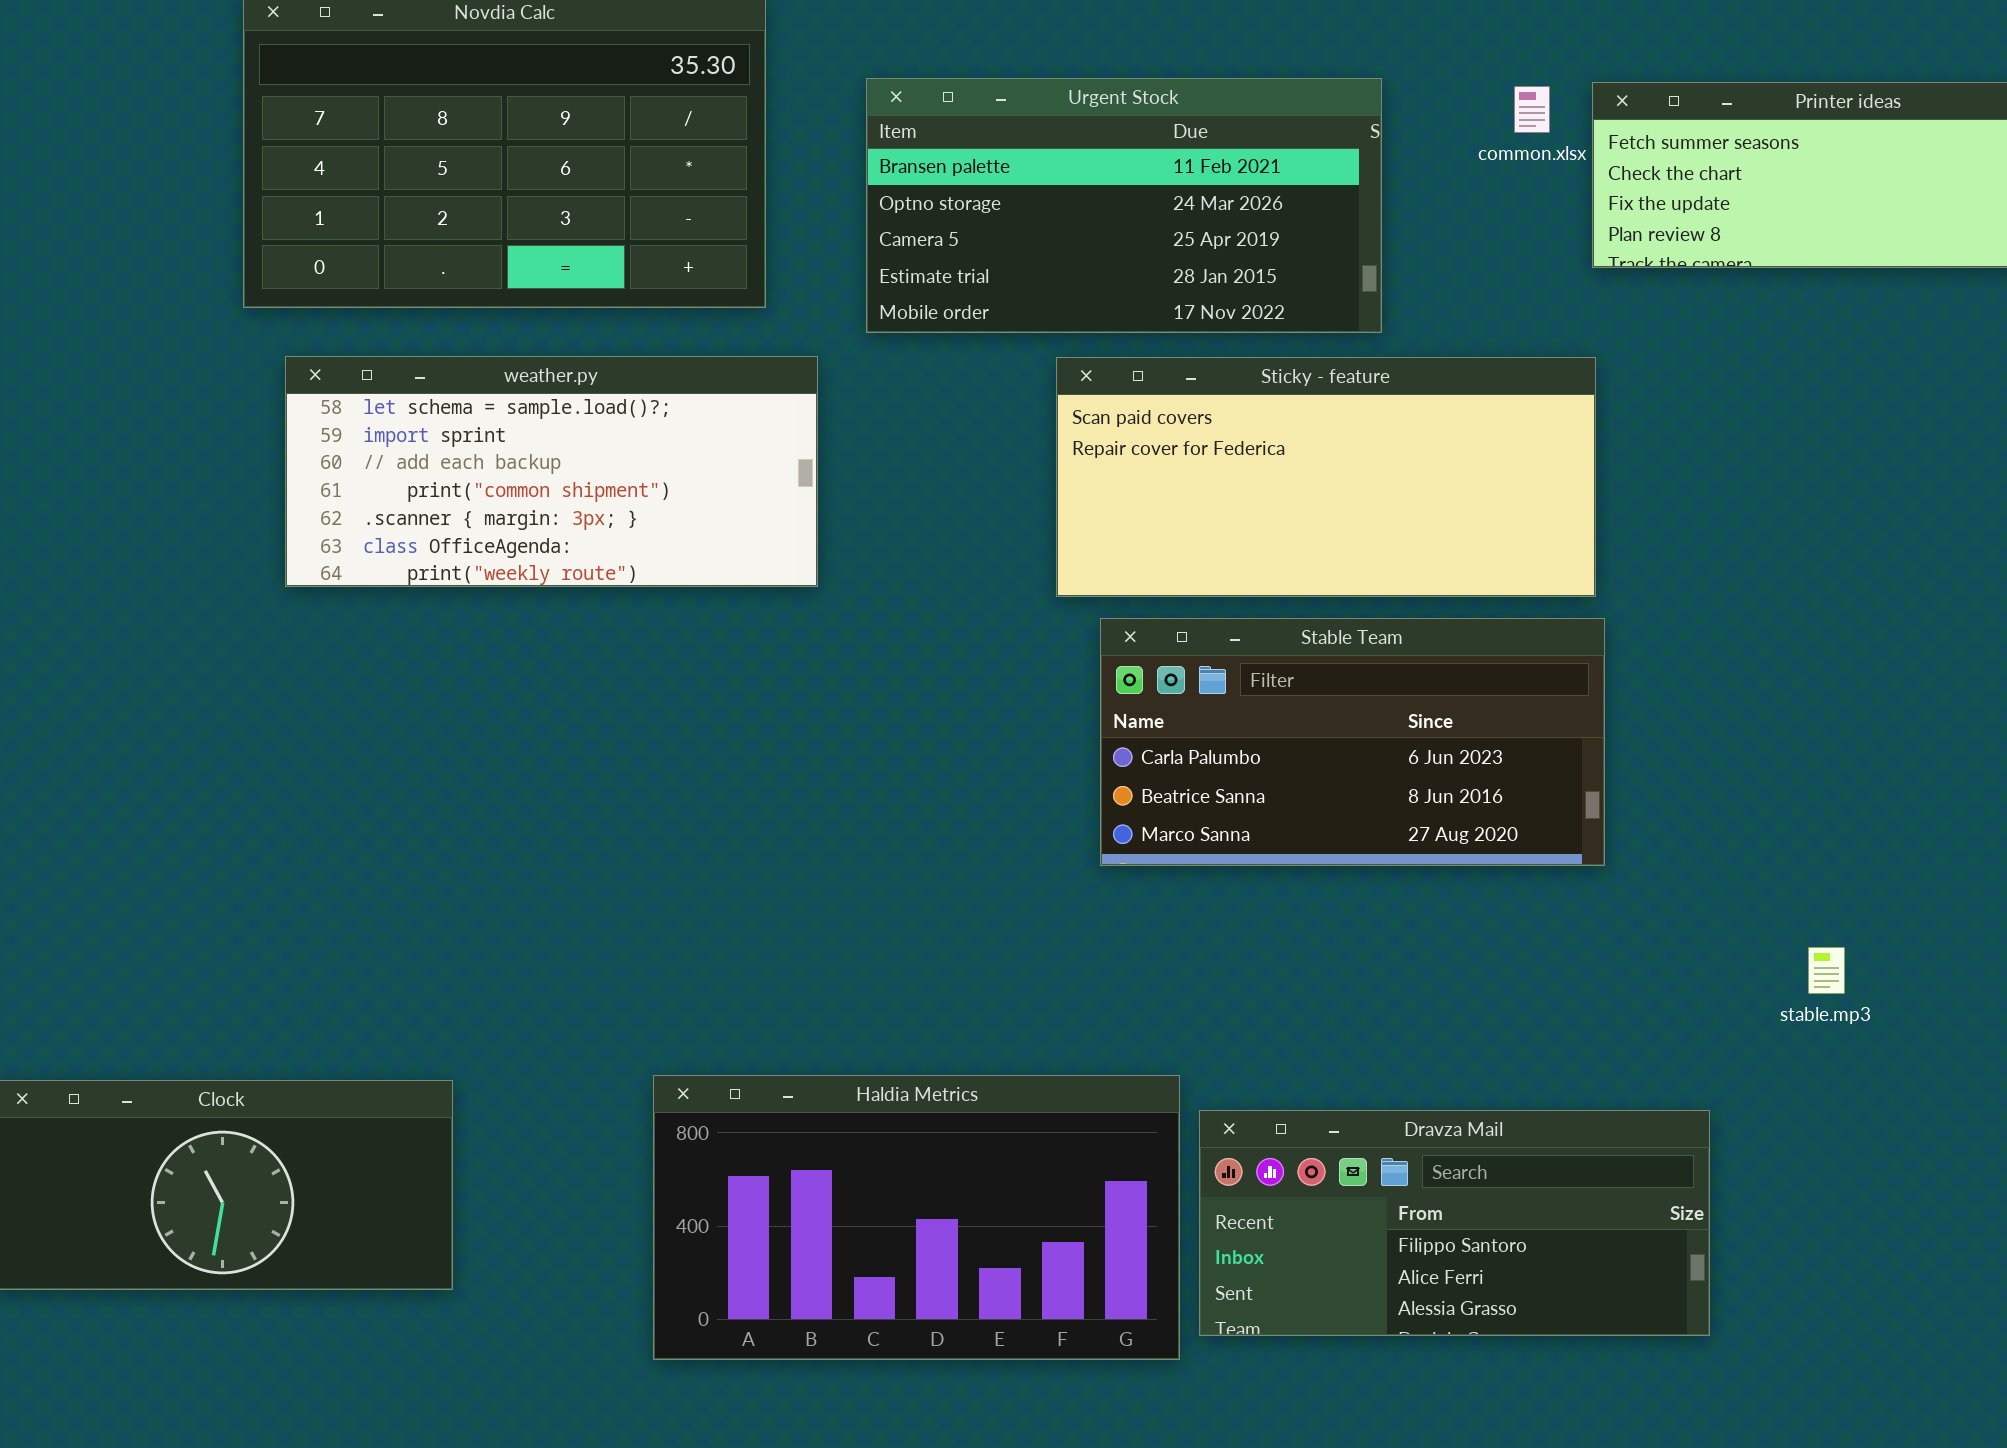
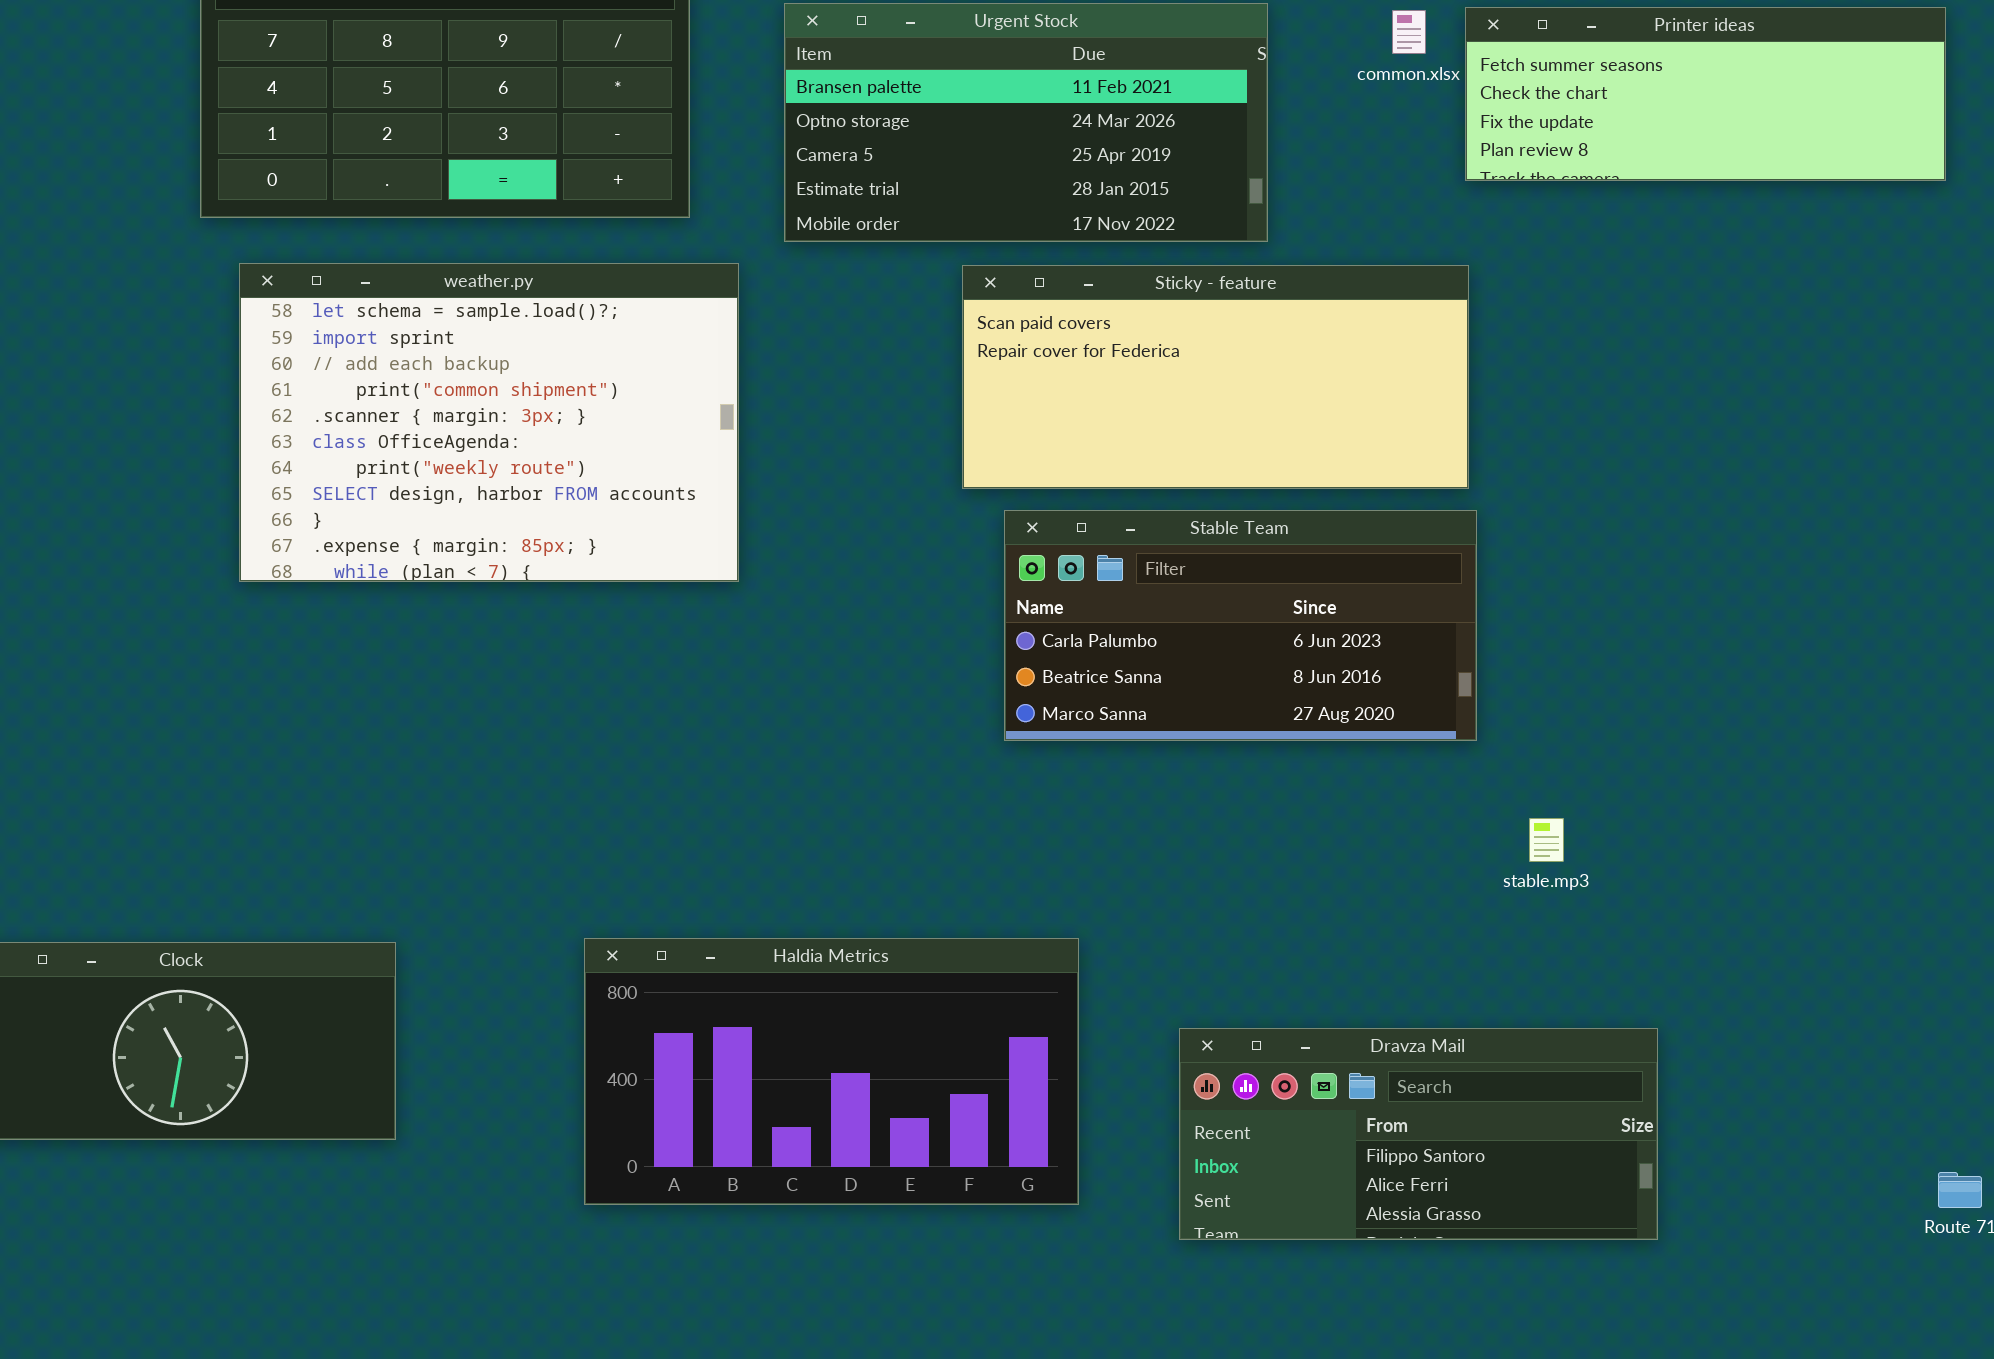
weather.py: [285,356,818,587] -> [239,263,739,582], resized
stable.mp3: [1808,947,1845,994] -> [1529,818,1564,862], moved
Dravza Mail: [1199,1110,1710,1336] -> [1179,1028,1658,1240], moved

